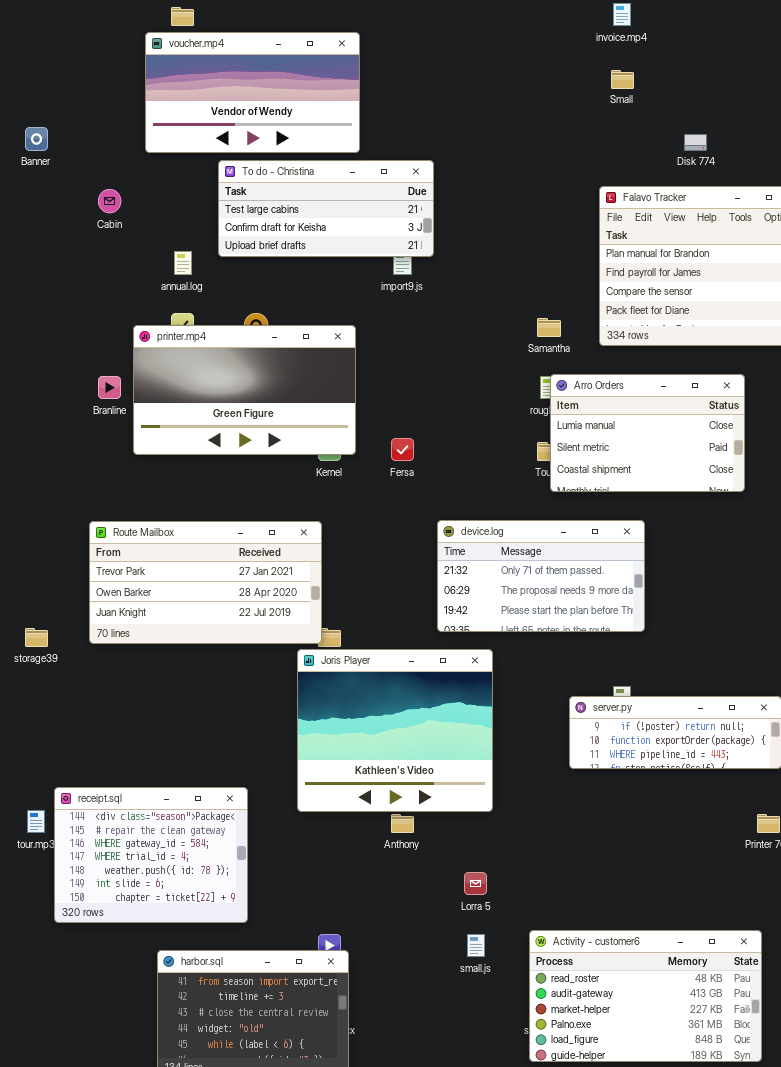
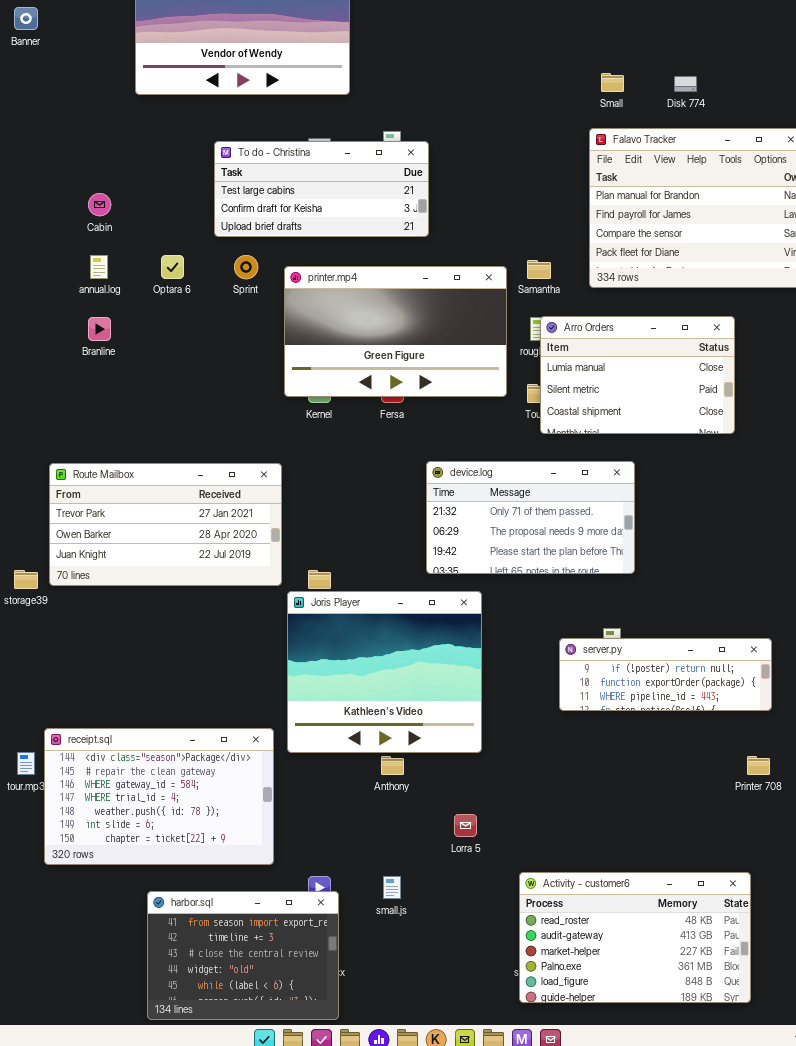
Small: [611,70,634,89] -> [601,73,624,92], moved
Banner: [25,127,48,151] -> [14,7,38,30], moved
To do - Christina: [218,160,434,257] -> [214,141,429,237], moved
Cabin: [98,189,121,213] -> [88,193,111,216], moved
annual.log: [174,251,192,275] -> [90,255,108,279], moved
printer.mp4: [133,325,356,455] -> [284,266,507,397], moved
Route Mailbox: [89,521,322,644] -> [49,463,282,586], moved
receipt.sql: [54,787,248,923] -> [44,728,274,865], resized
small.js: [467,934,485,957] -> [383,876,401,899], moved

